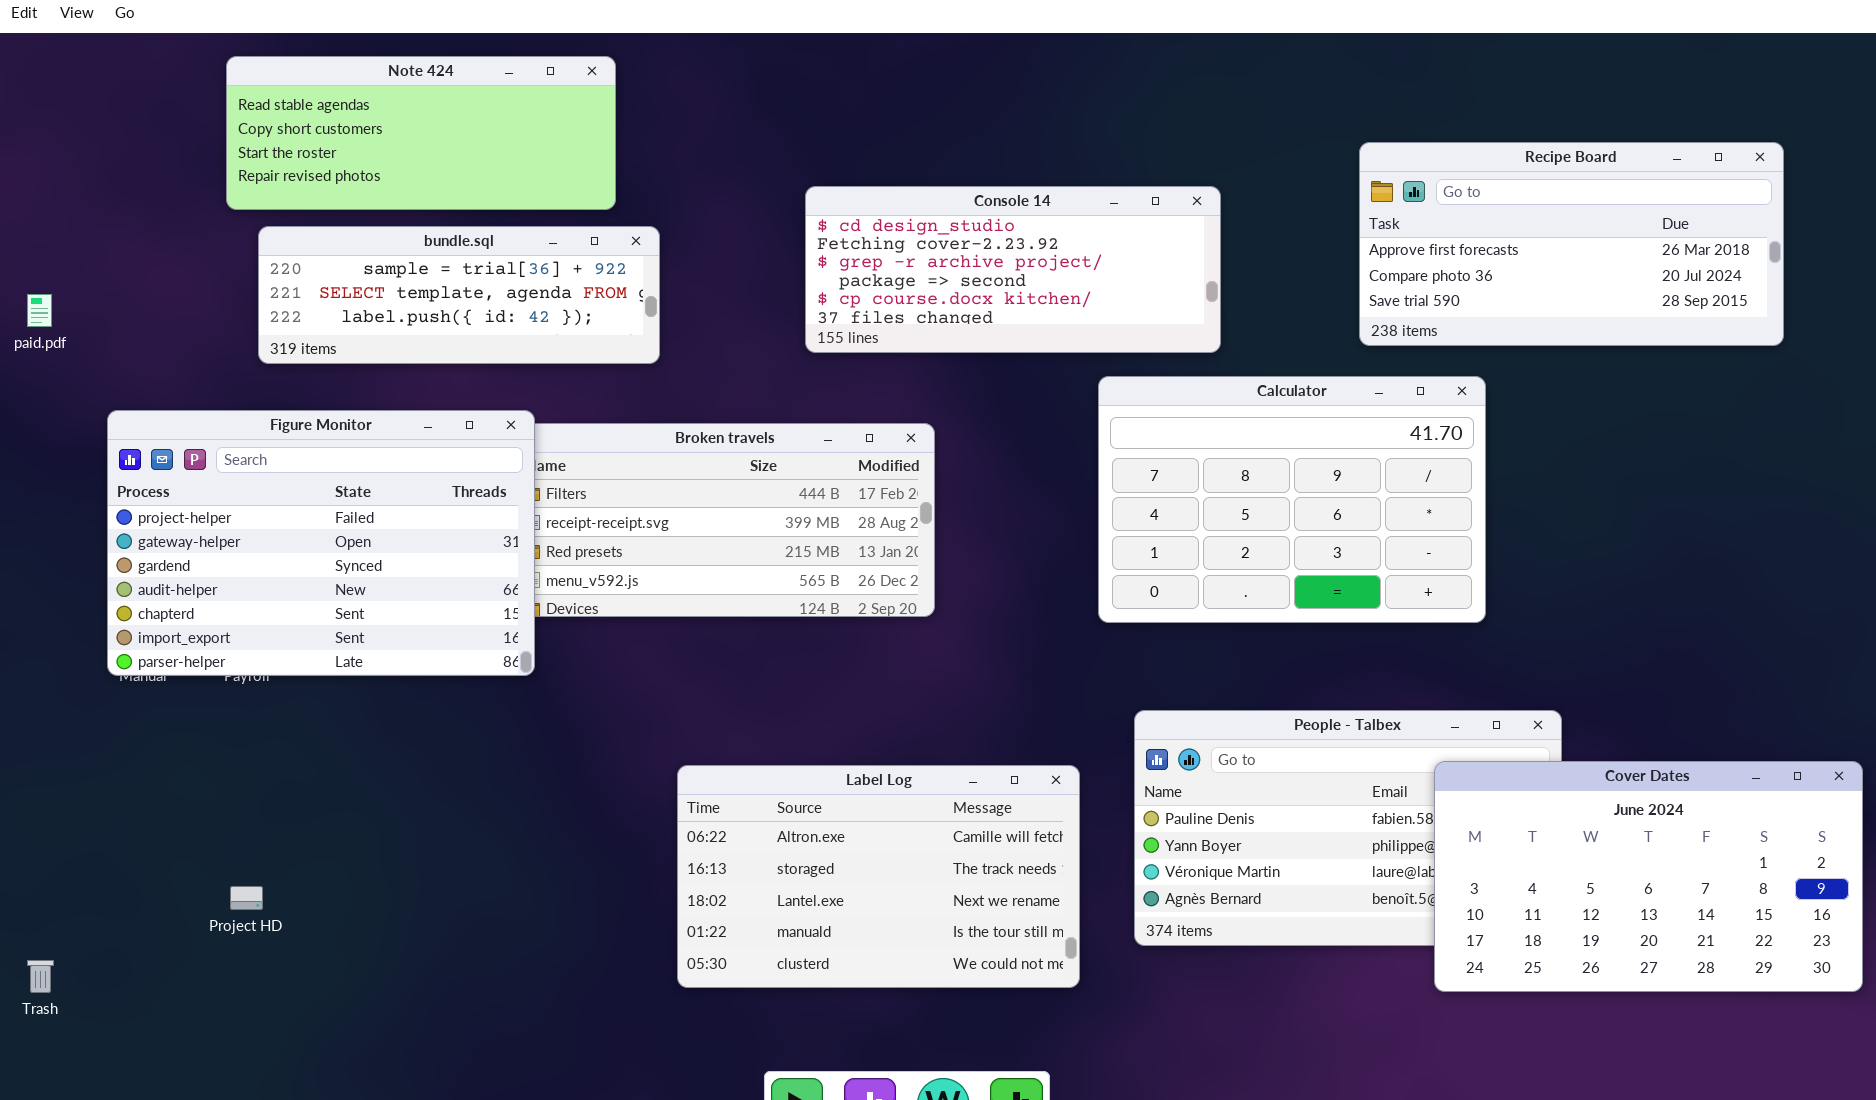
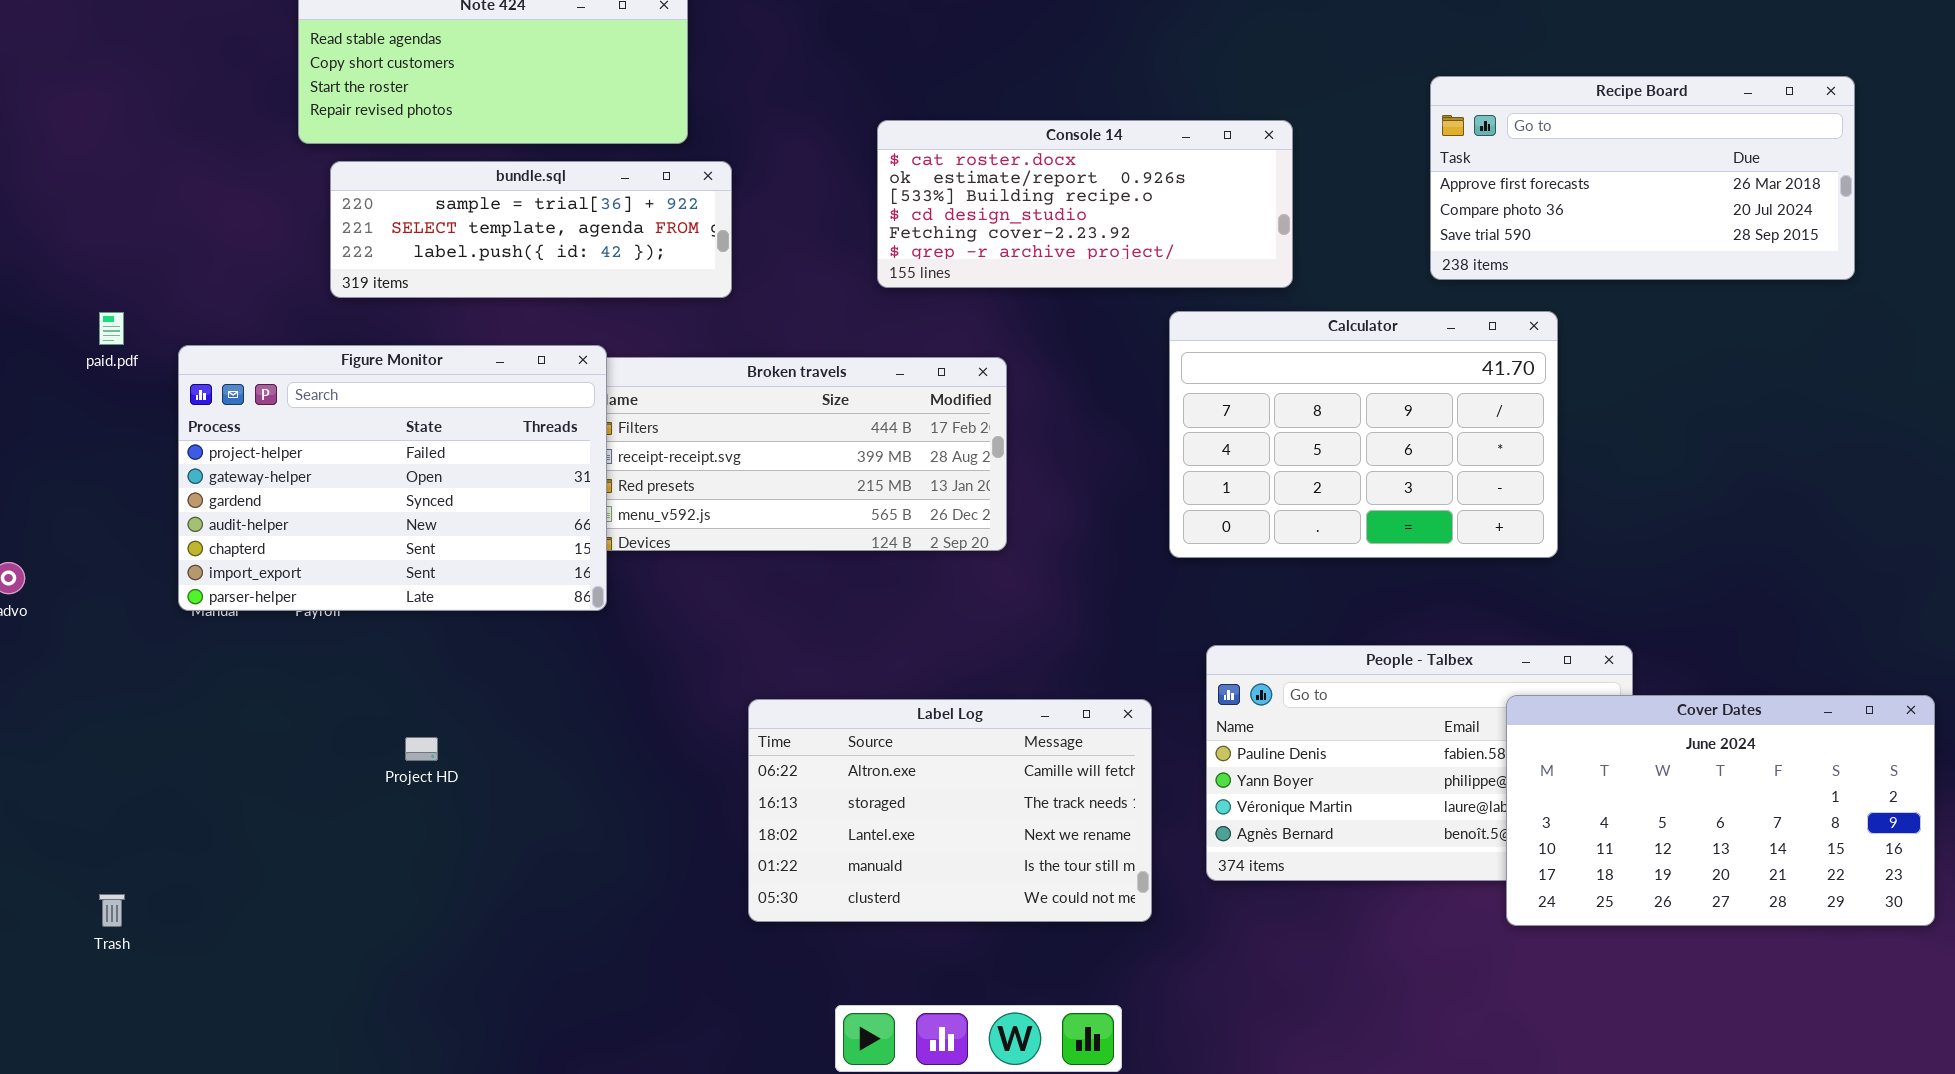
Console 14: [805,186,1221,353] -> [877,120,1293,288], scrolled up 3 rows
paid.pdf: [27,294,52,327] -> [99,312,124,345], moved
Project HD: [230,886,263,910] -> [405,737,438,761], moved

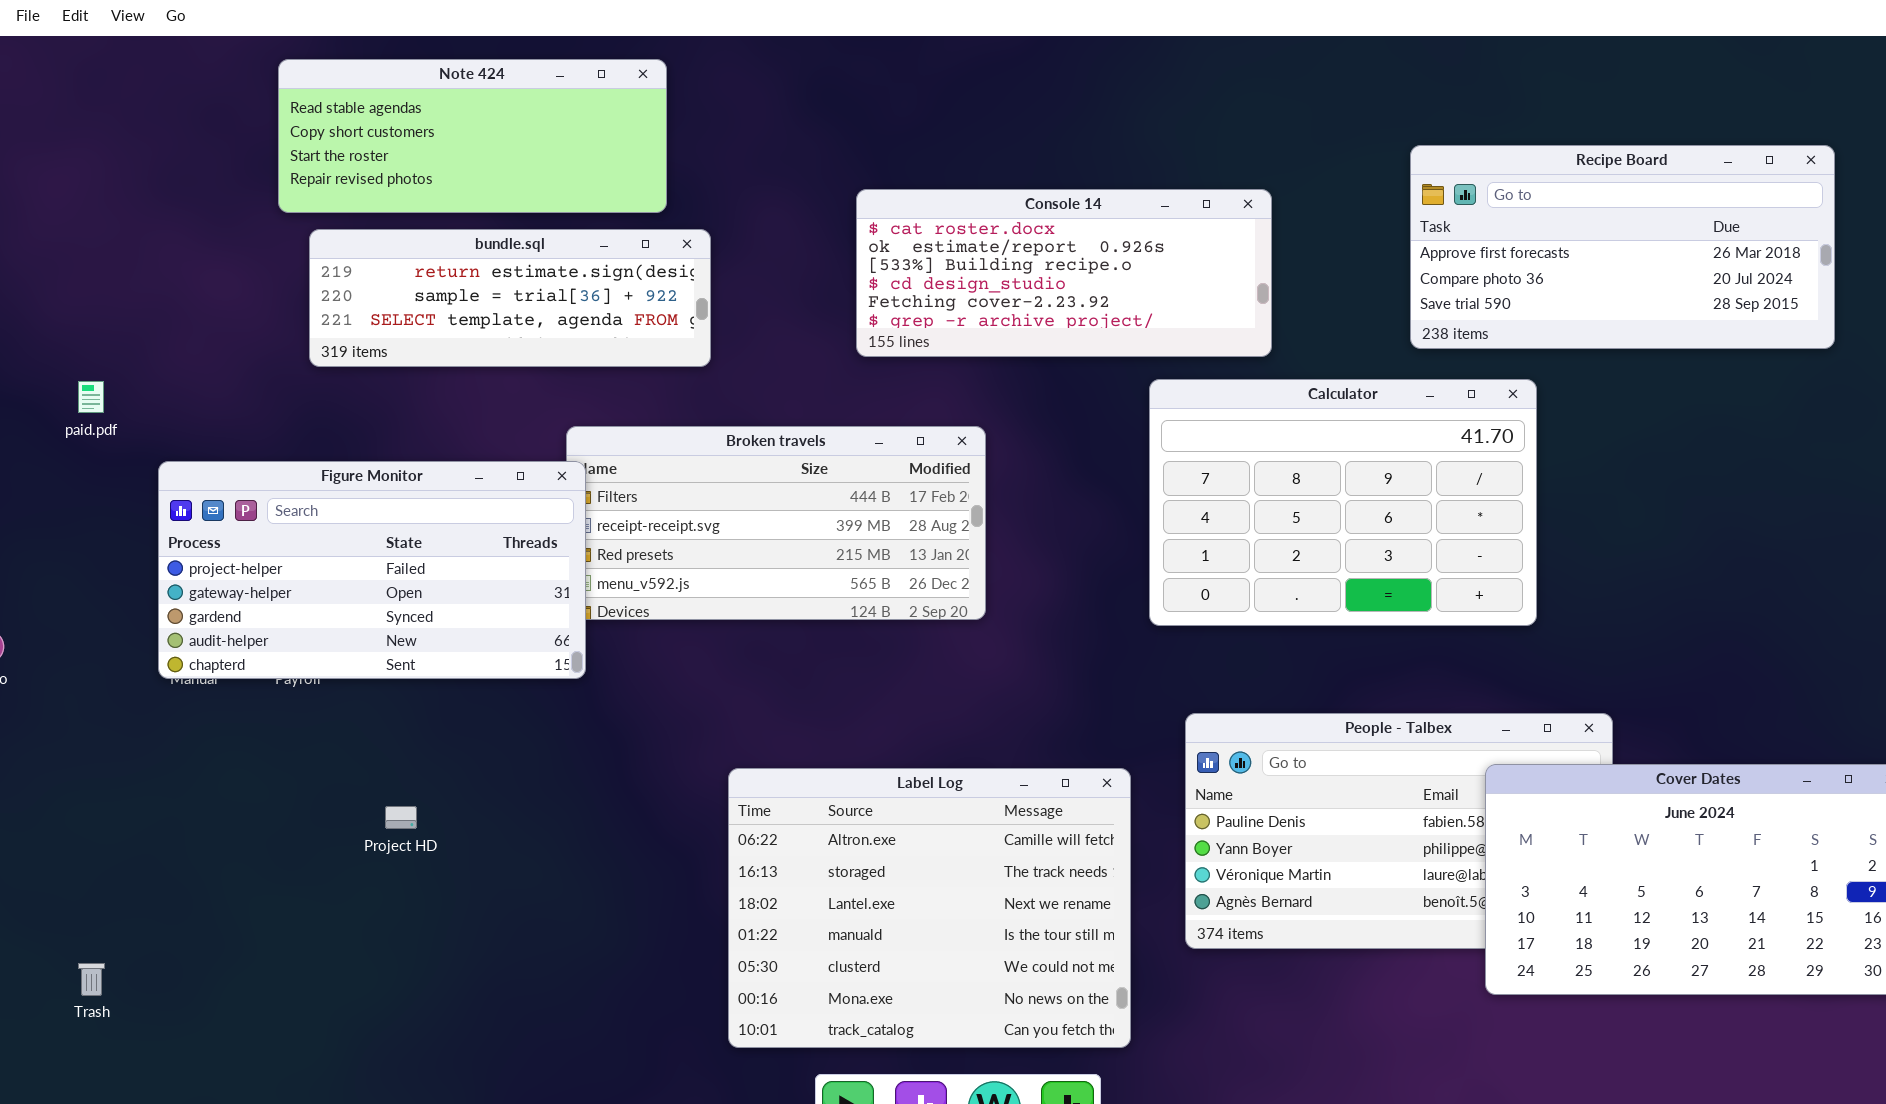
bundle.sql: [330,161,732,298] -> [309,229,711,367], scrolled up 1 row
Figure Monitor: [178,345,607,611] -> [158,461,586,679], resized
Label Log: [748,699,1152,922] -> [728,768,1131,1048], resized

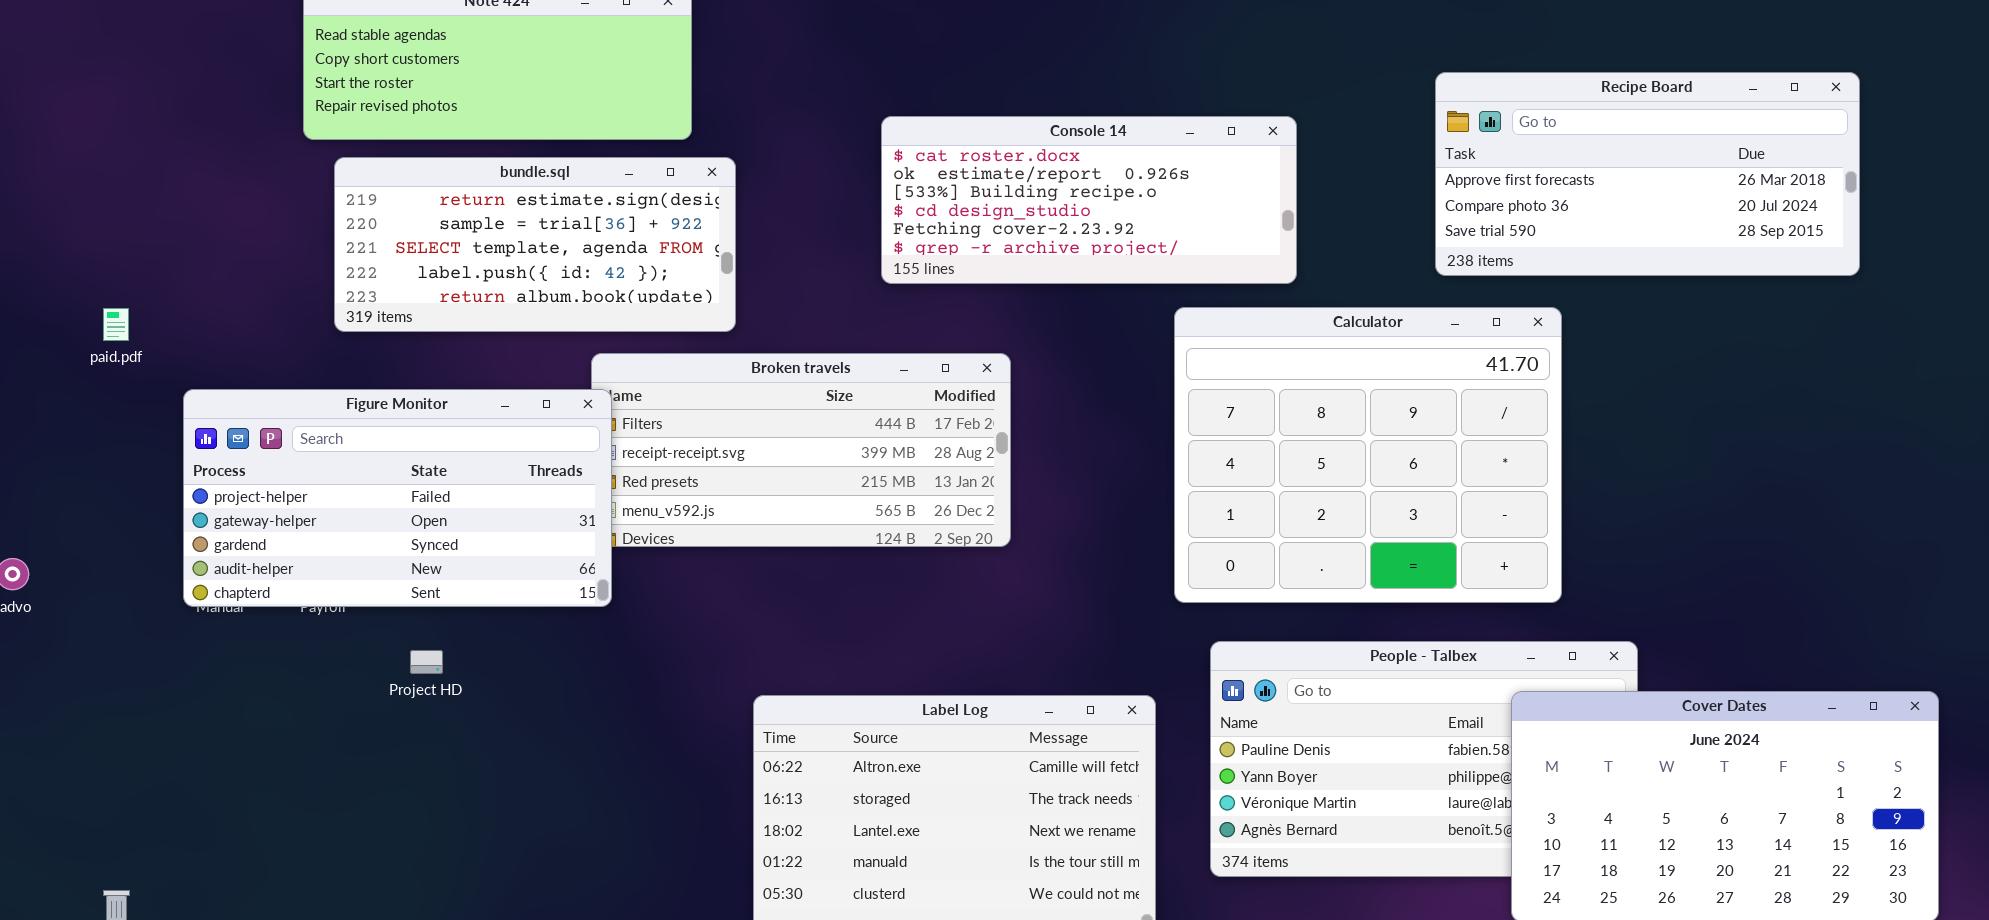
bundle.sql: [309,229,711,367] -> [334,157,736,332], resized
Calculator: [1149,379,1537,626] -> [1174,307,1562,603], resized
Project HD: [385,806,417,829] -> [410,650,443,674], moved

